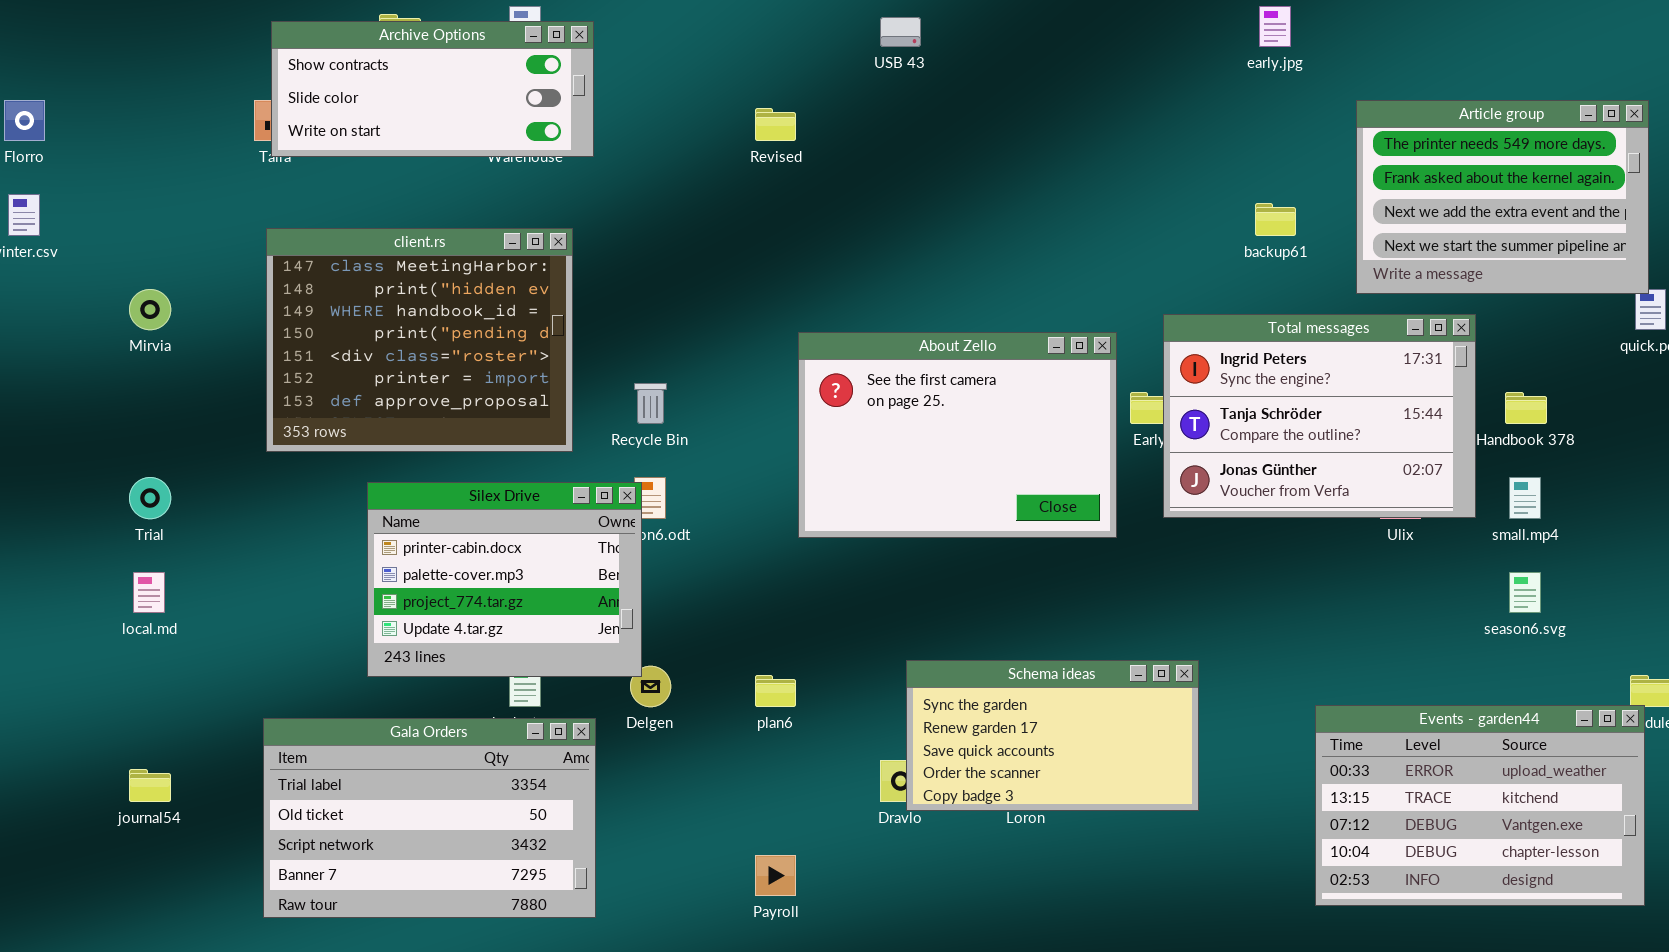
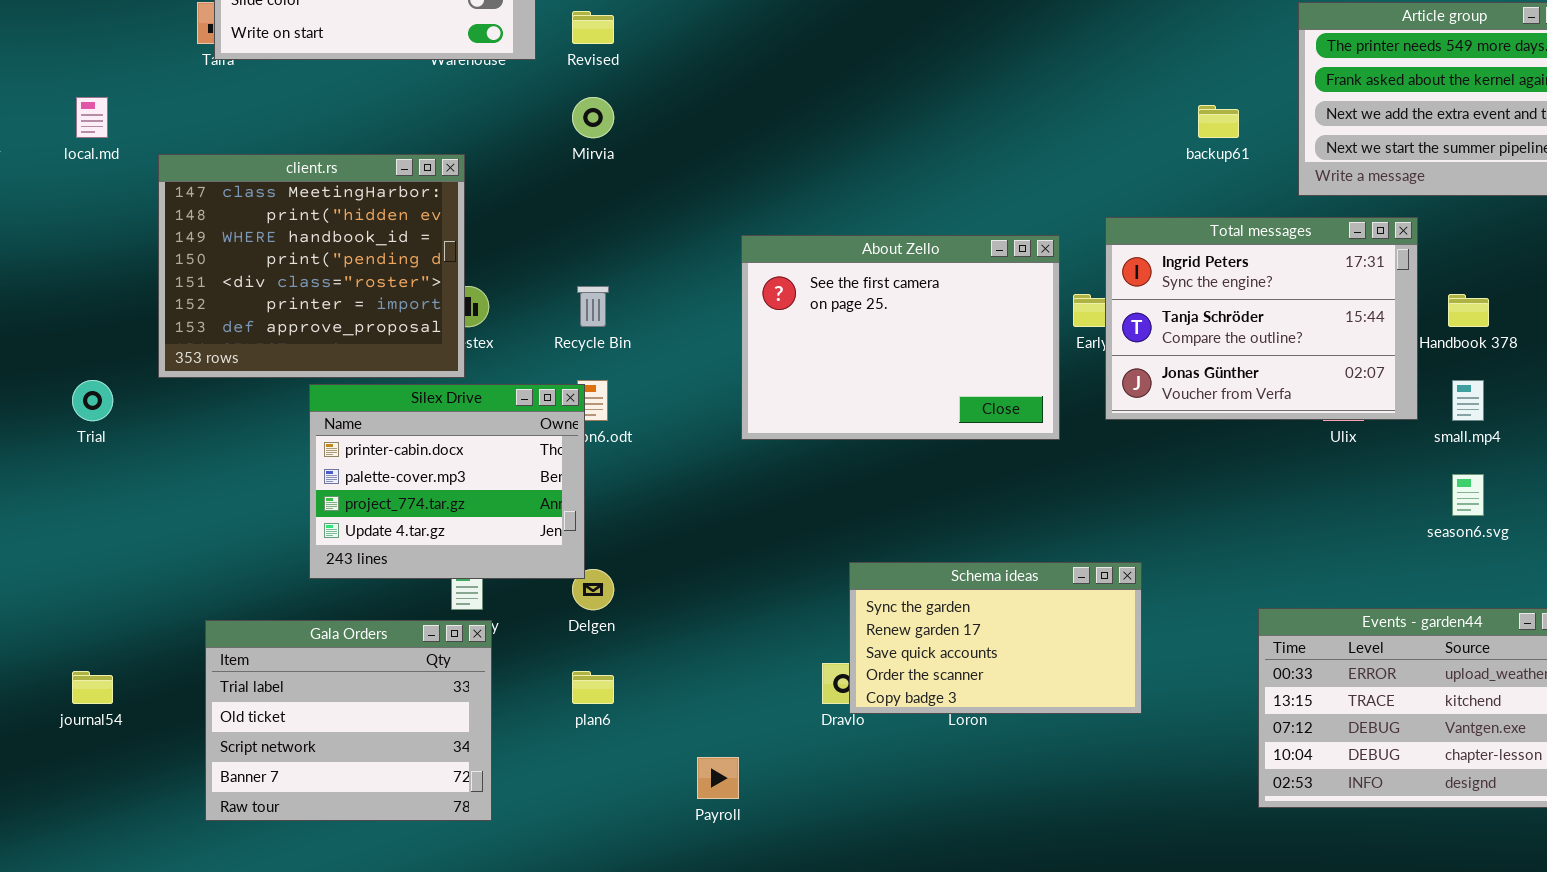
Revised: [755,108,796,141] -> [572,11,614,44], moved
client.rs: [266,228,573,452] -> [158,154,465,378], moved
Mirvia: [129,289,171,330] -> [572,97,614,138], moved
local.md: [133,572,165,613] -> [76,97,108,138], moved
plan6: [755,675,796,707] -> [572,671,614,704], moved
Gala Orders: [263,718,596,918] -> [205,620,492,821], resized

